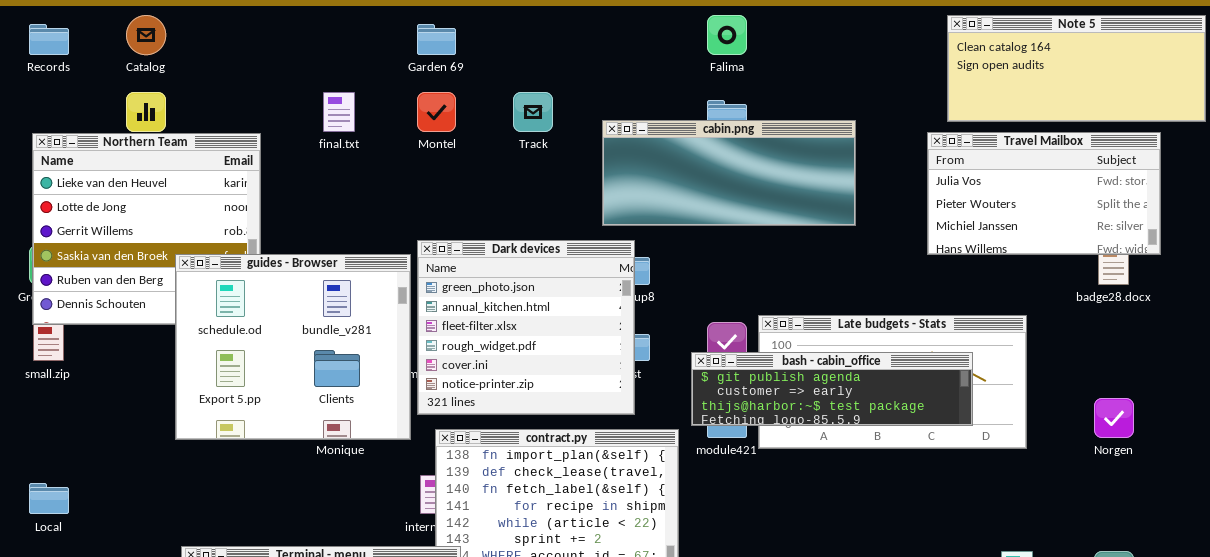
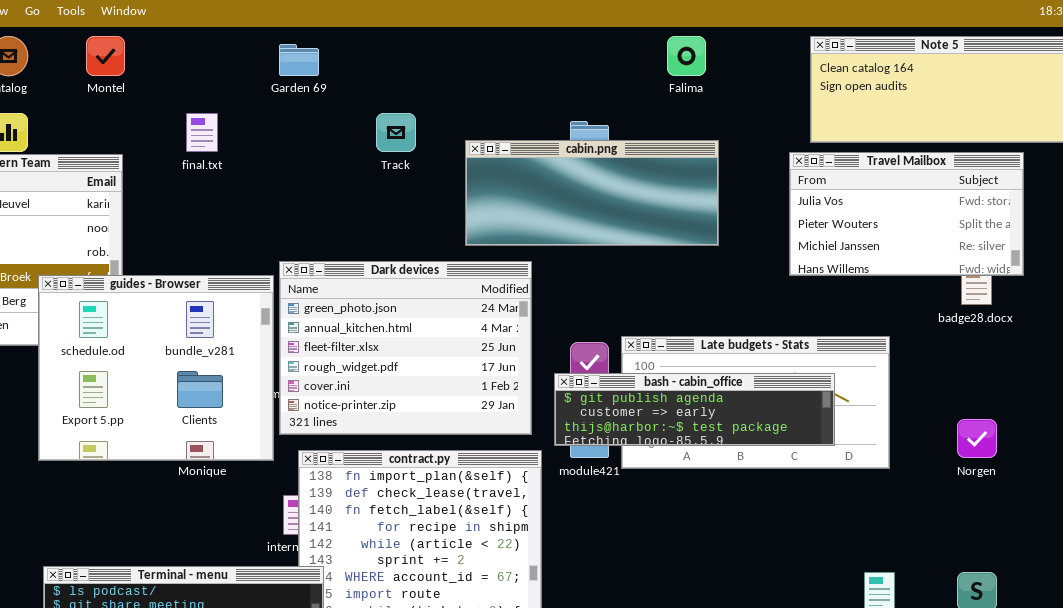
Falima: [707,15,747,55] -> [667,36,706,76], moved
Montel: [417,92,456,132] -> [86,36,125,76], moved
Dark devices: [417,240,635,415] -> [279,261,532,435], resized

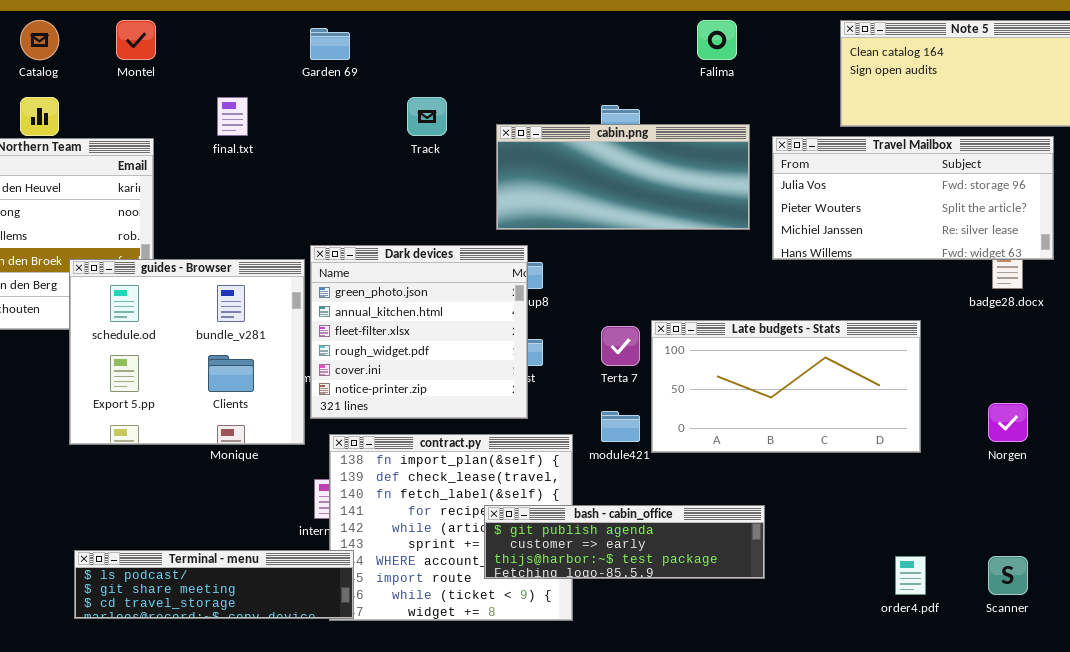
Travel Mailbox: [789,152,1024,276] -> [772,136,1054,260], resized
Dark devices: [279,261,532,435] -> [310,245,528,419], resized
bash - cabin_office: [554,373,835,446] -> [484,505,765,579], moved

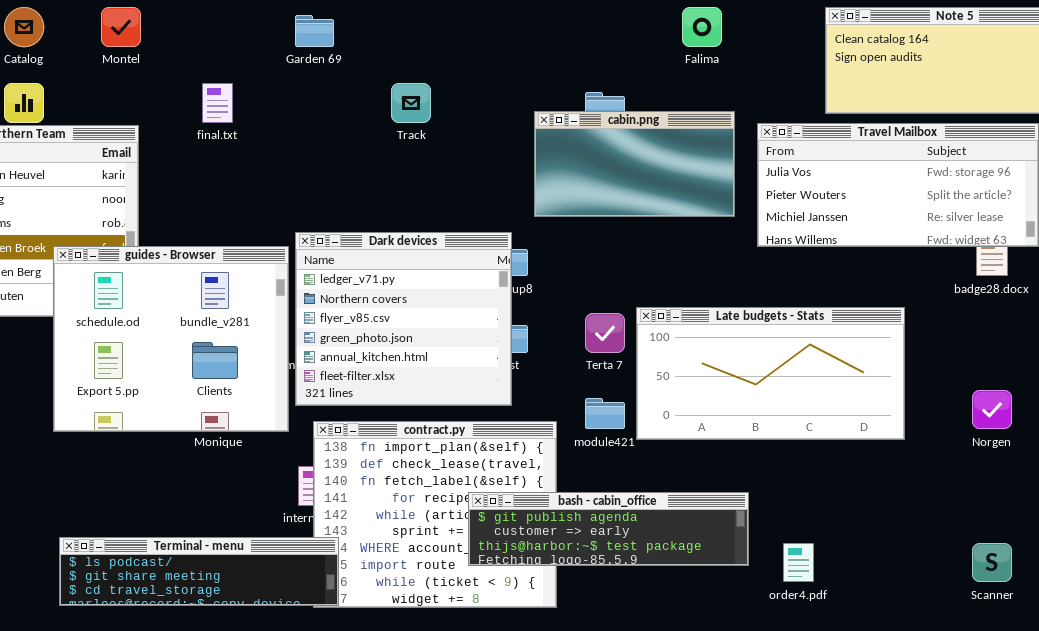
cabin.png: [496,124,750,230] -> [534,111,735,217], resized
Dark devices: [310,245,528,419] -> [295,232,512,406], scrolled up 3 rows
order4.pdf: [895,556,926,595] -> [783,543,814,582], moved

